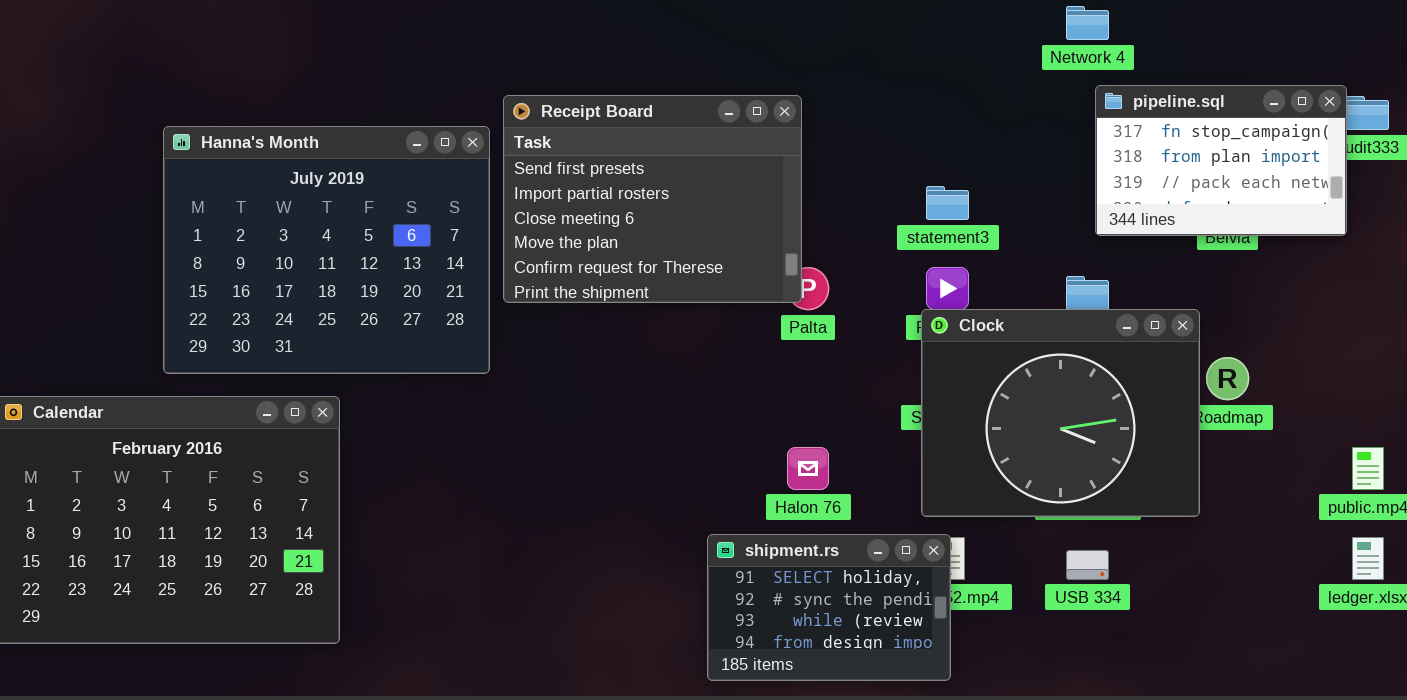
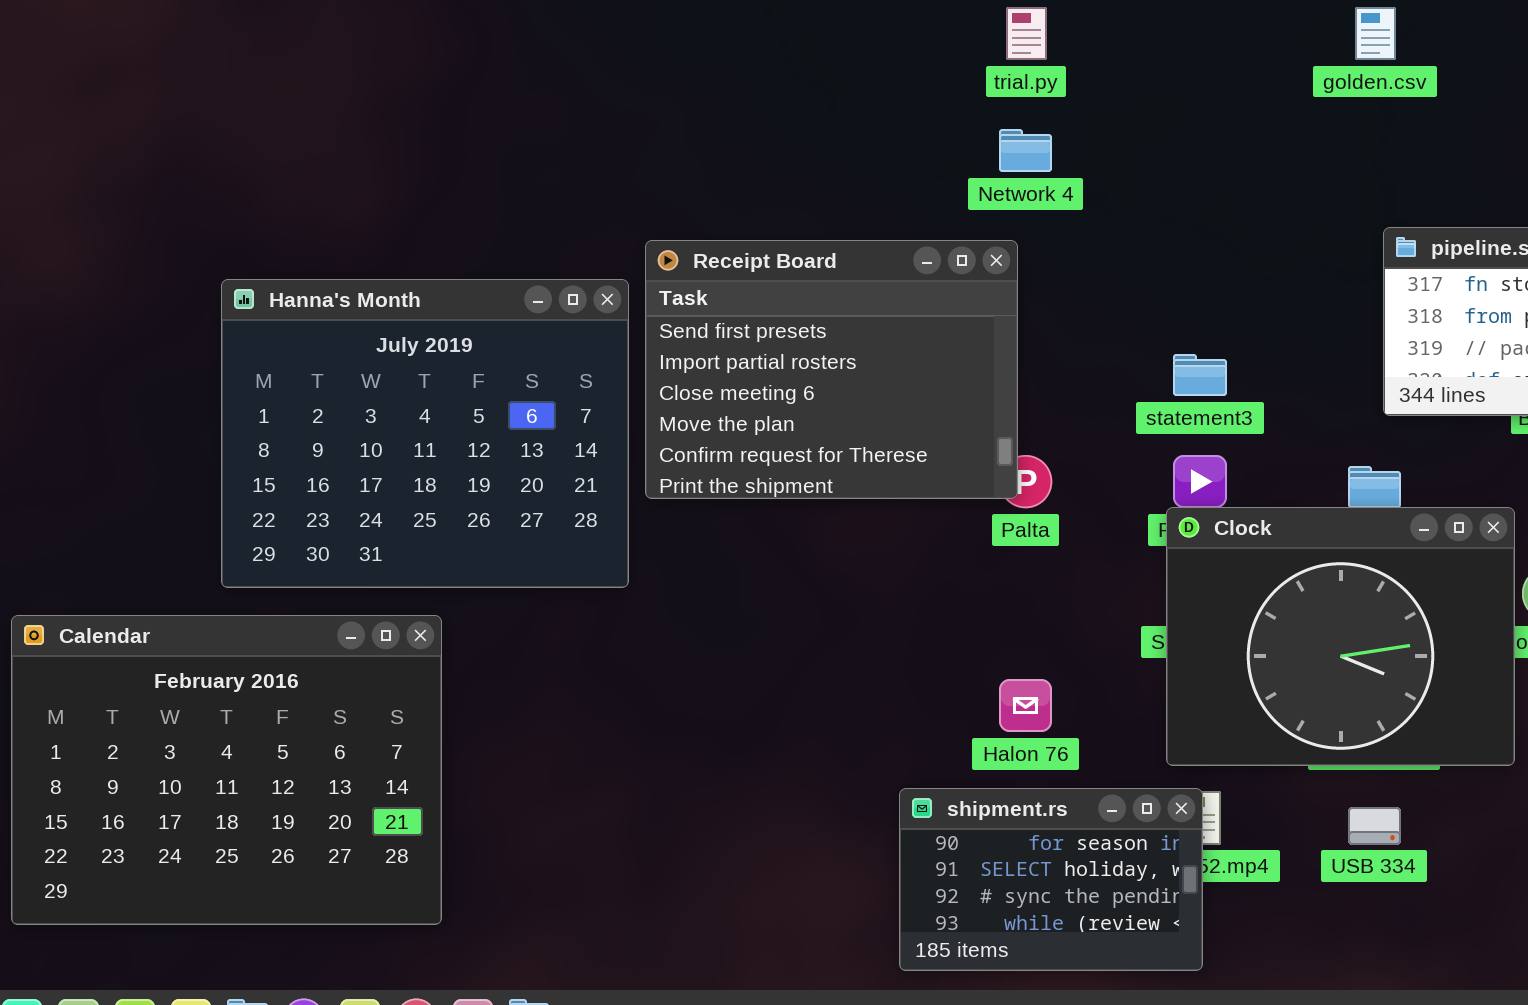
Network 4: [1066,6,1109,40] -> [999,129,1052,172], moved
shipment.rs: [707,534,951,681] -> [899,788,1203,971], scrolled up 1 row

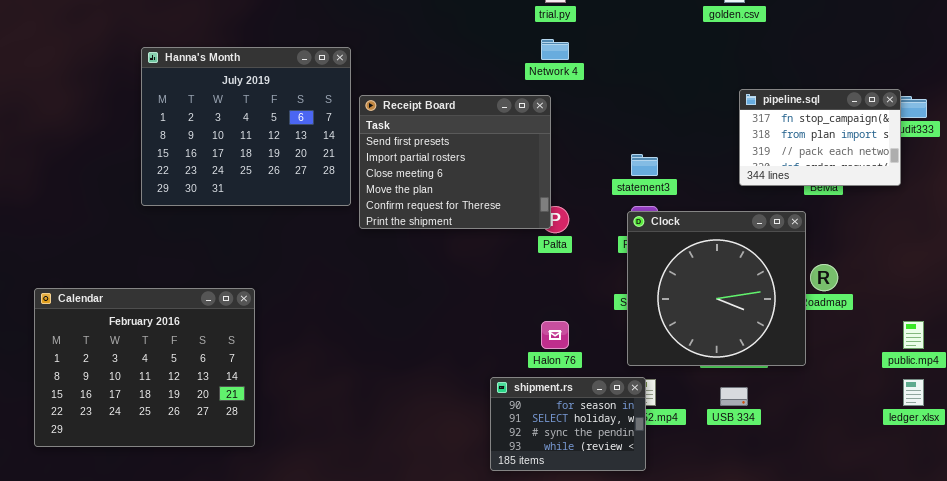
Hanna's Month: [221,279,629,588] -> [141,47,351,206], moved
Clock: [1166,507,1515,766] -> [627,211,806,366], resized

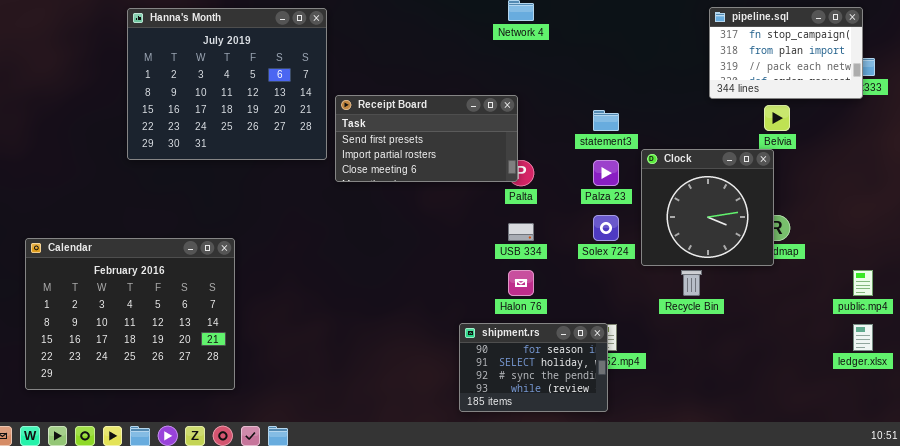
pipeline.sql: [739,89,901,186] -> [709,7,863,99], moved
Receipt Board: [359,95,551,229] -> [335,95,518,182], resized
Clock: [627,211,806,366] -> [641,149,774,266], moved, resized
USB 334: [720,387,748,406] -> [508,223,534,241], moved

